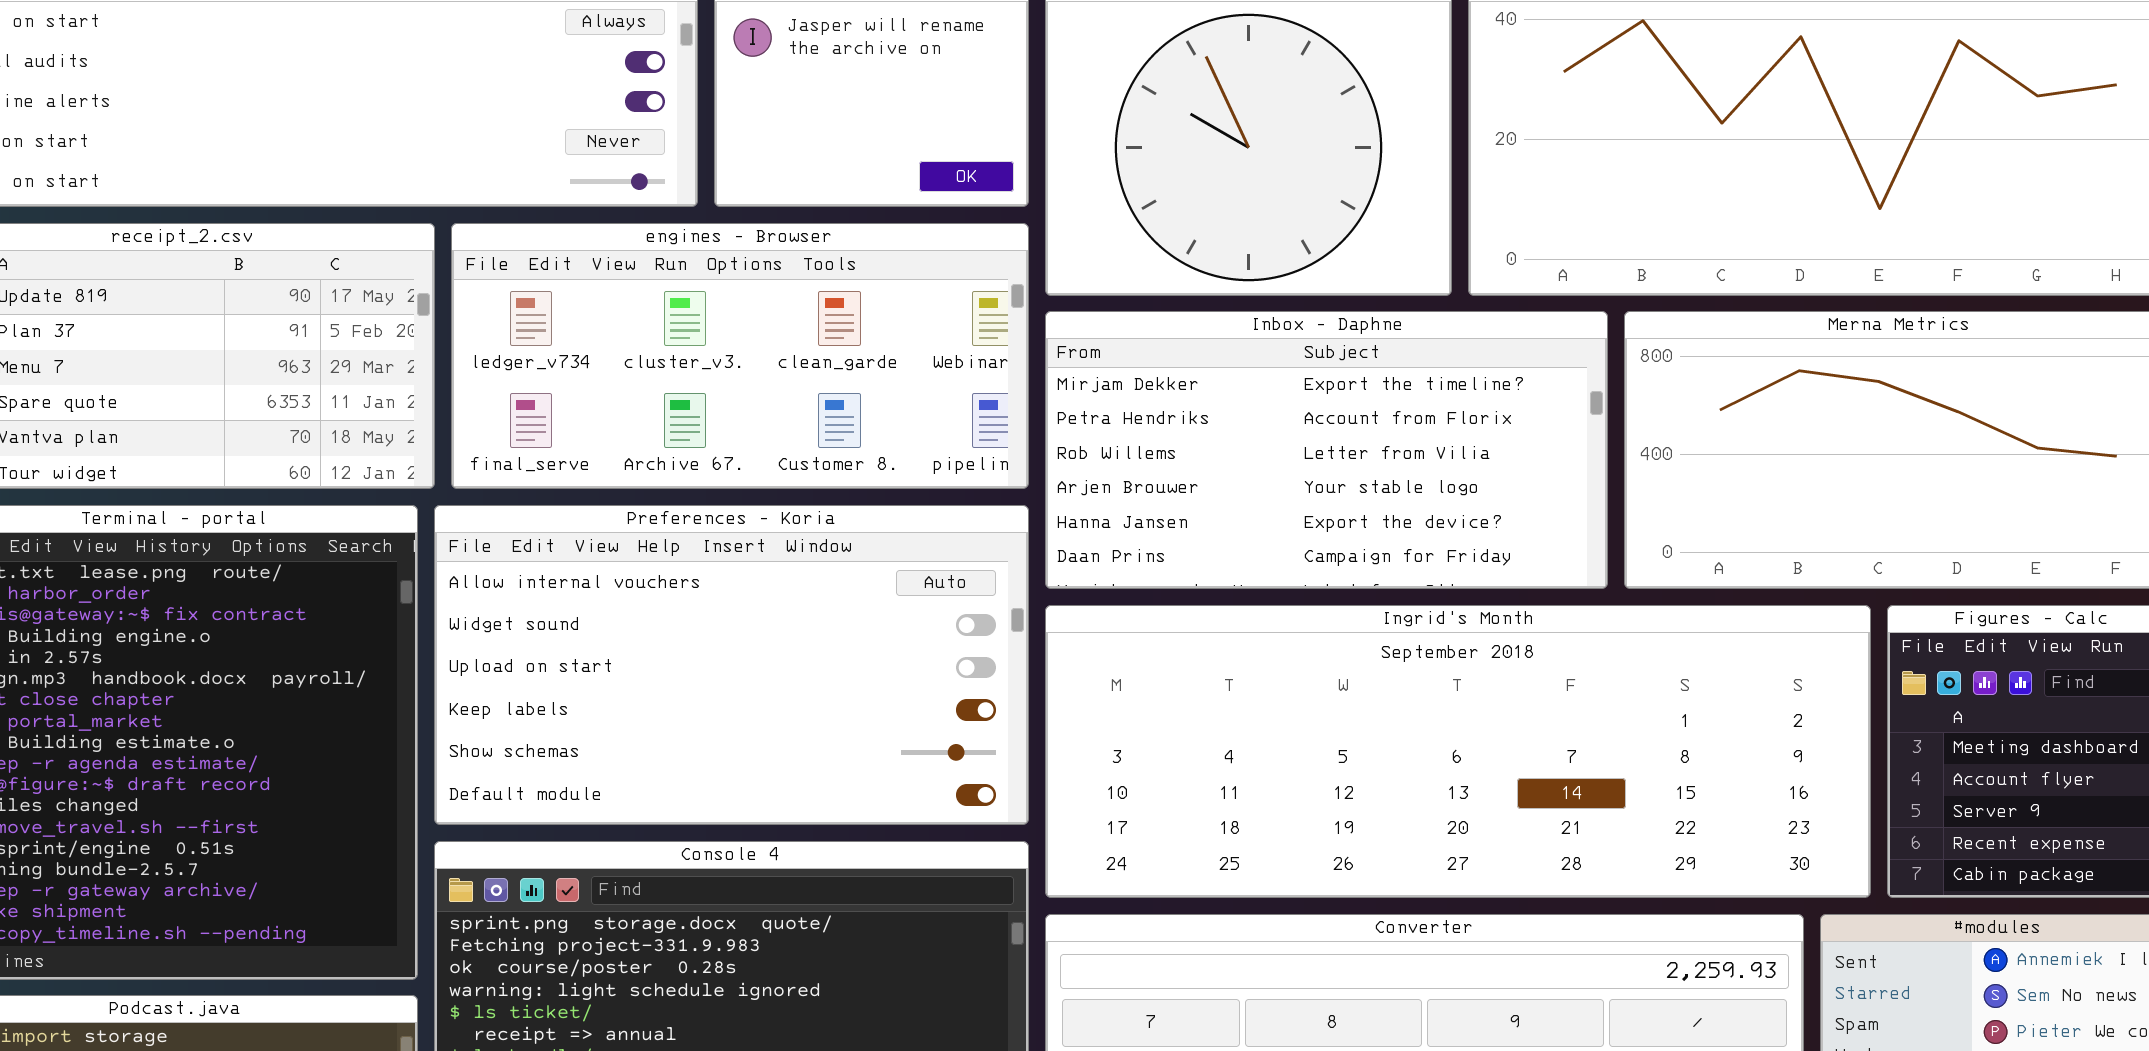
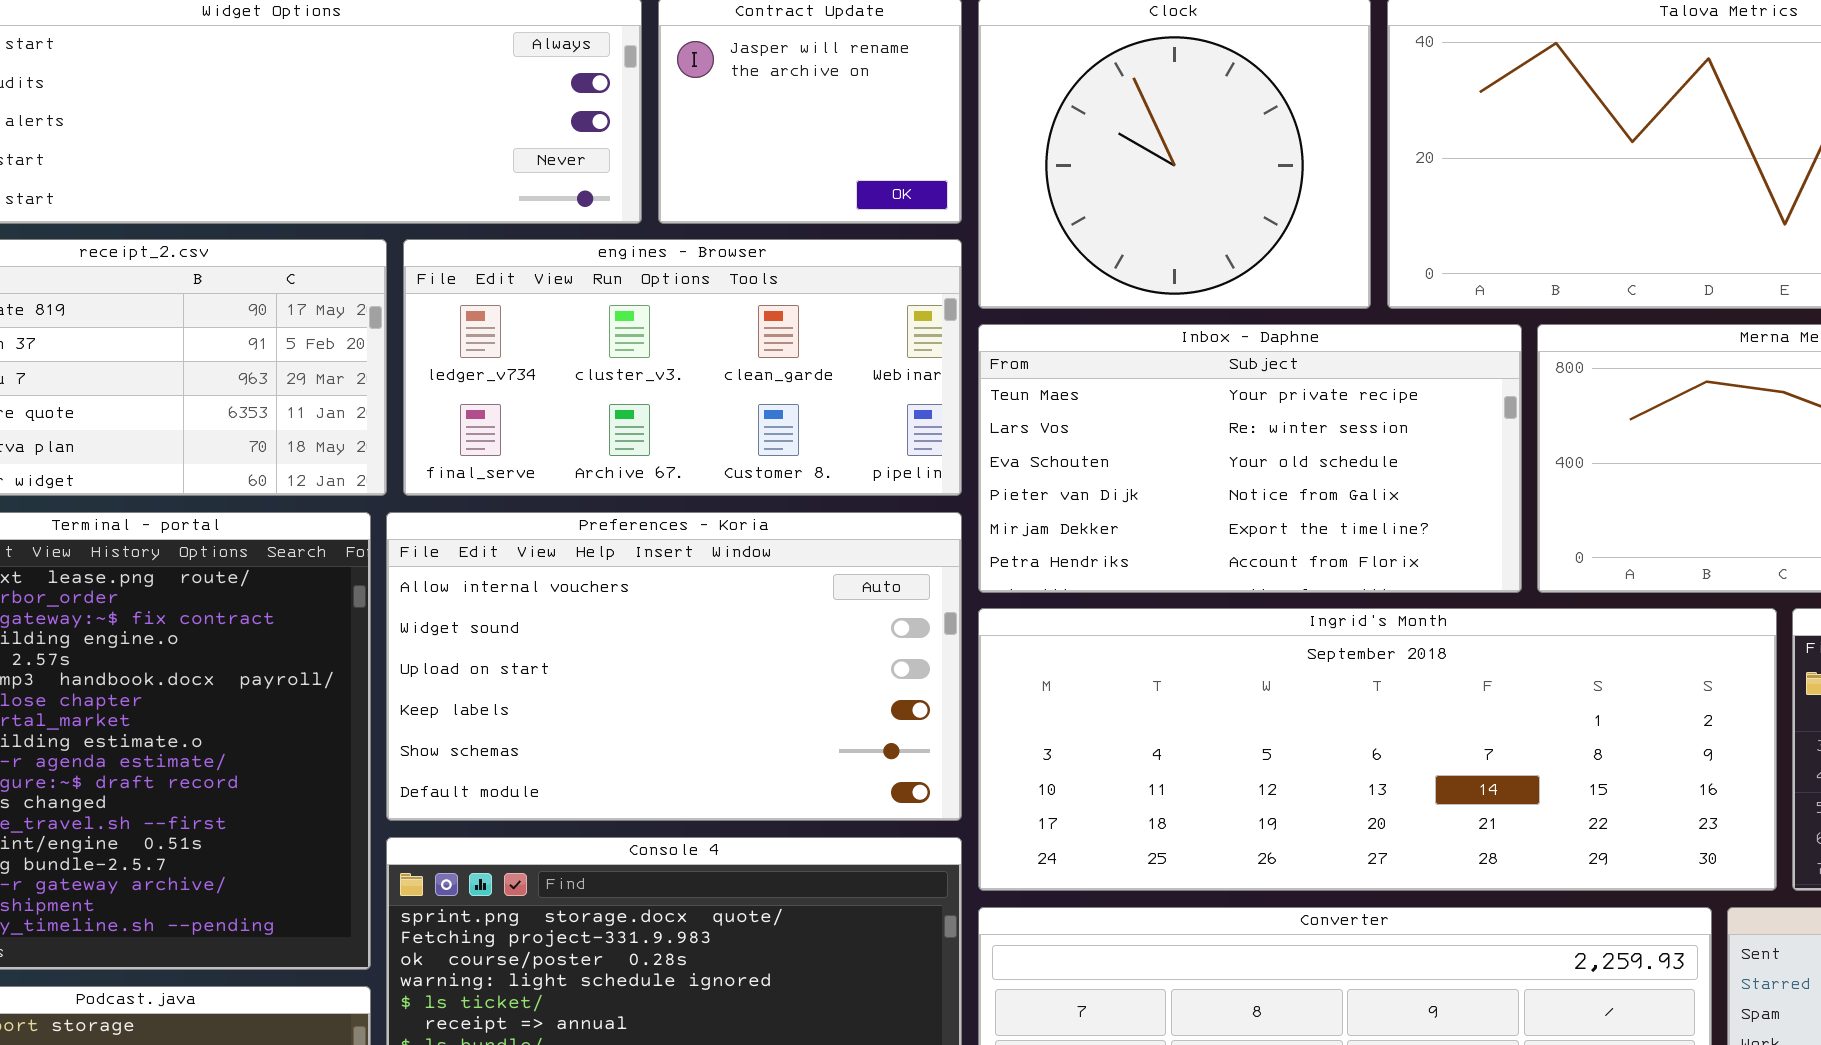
Inbox - Daphne: [1045,311,1608,589] -> [978,324,1522,593], scrolled up 4 rows

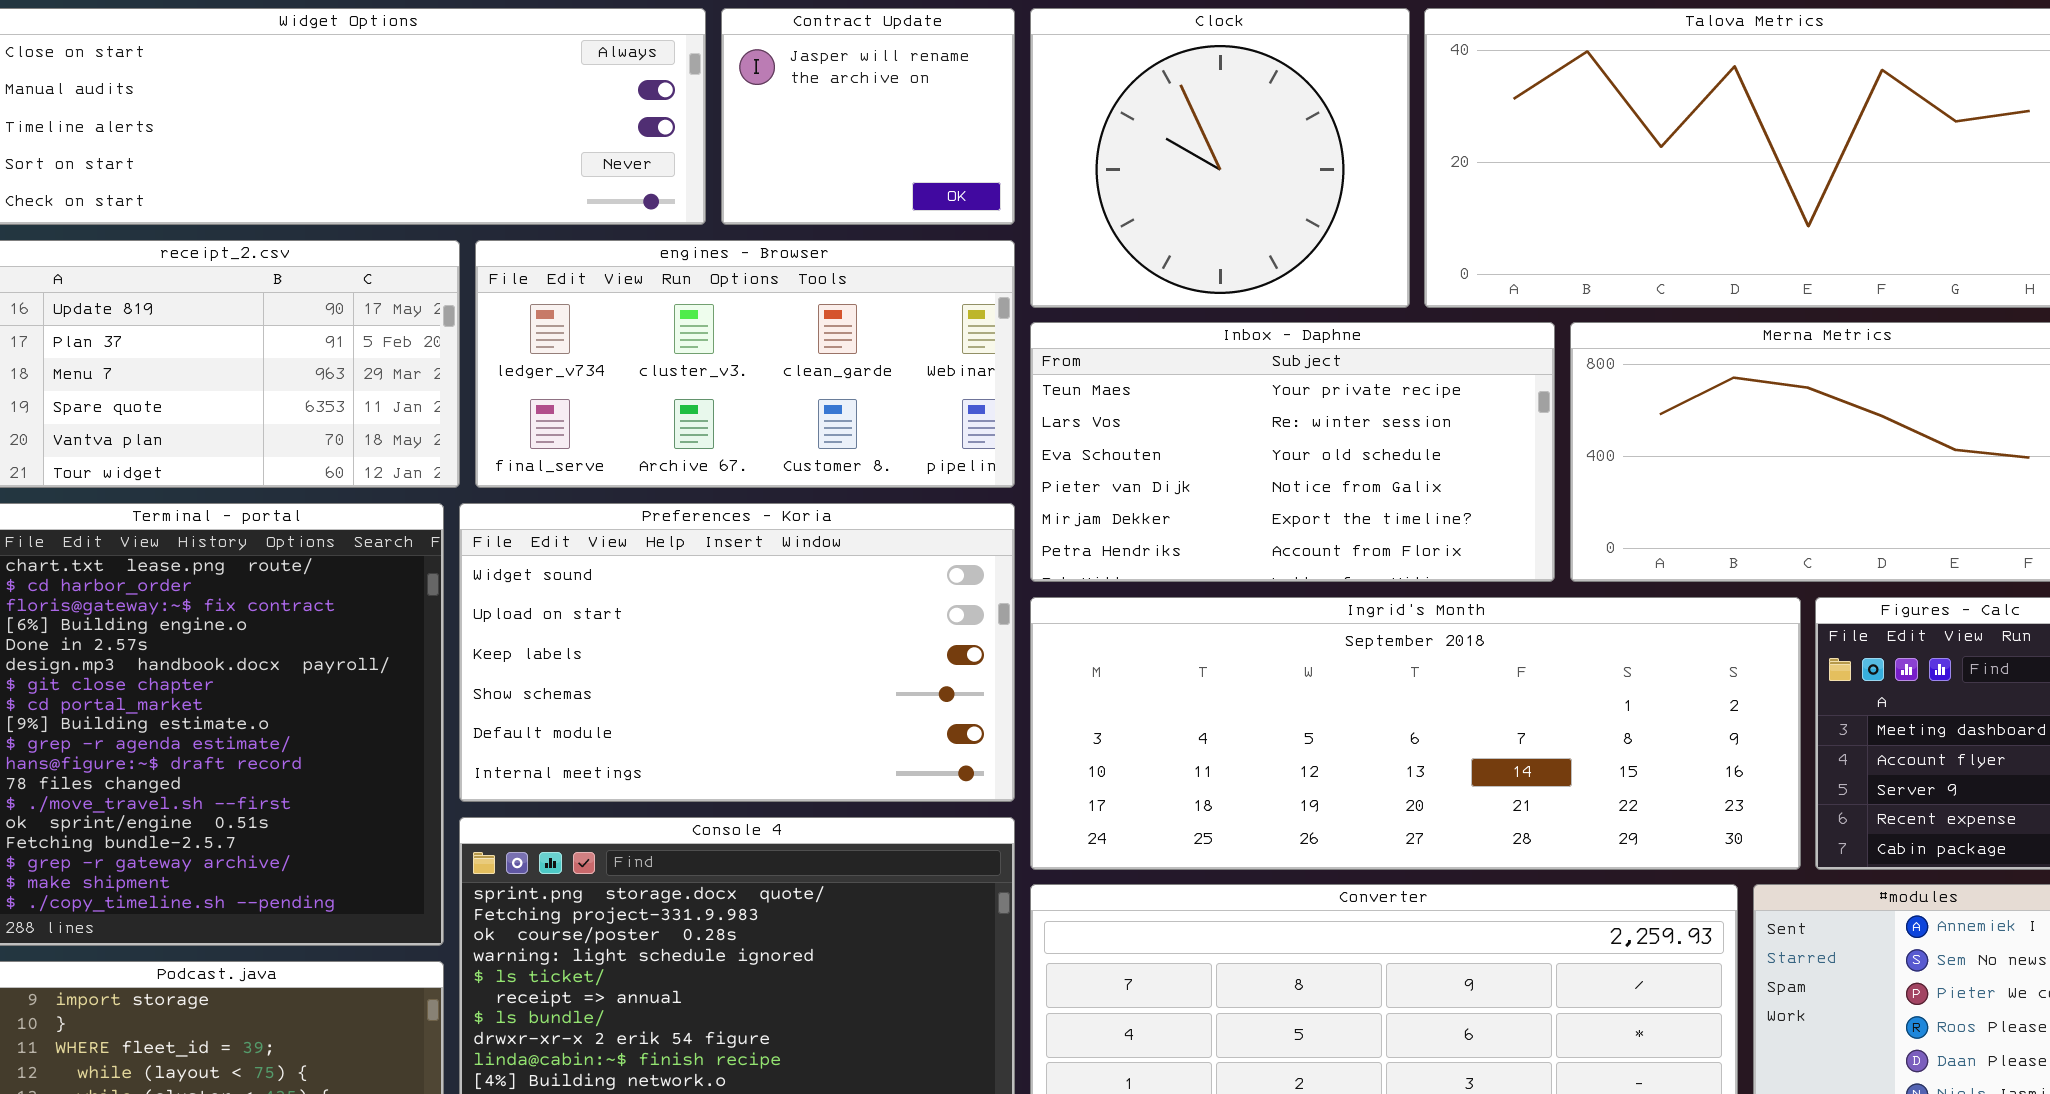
Preferences - Koria: [386,512,962,821] -> [459,503,1015,802], scrolled down 1 row

